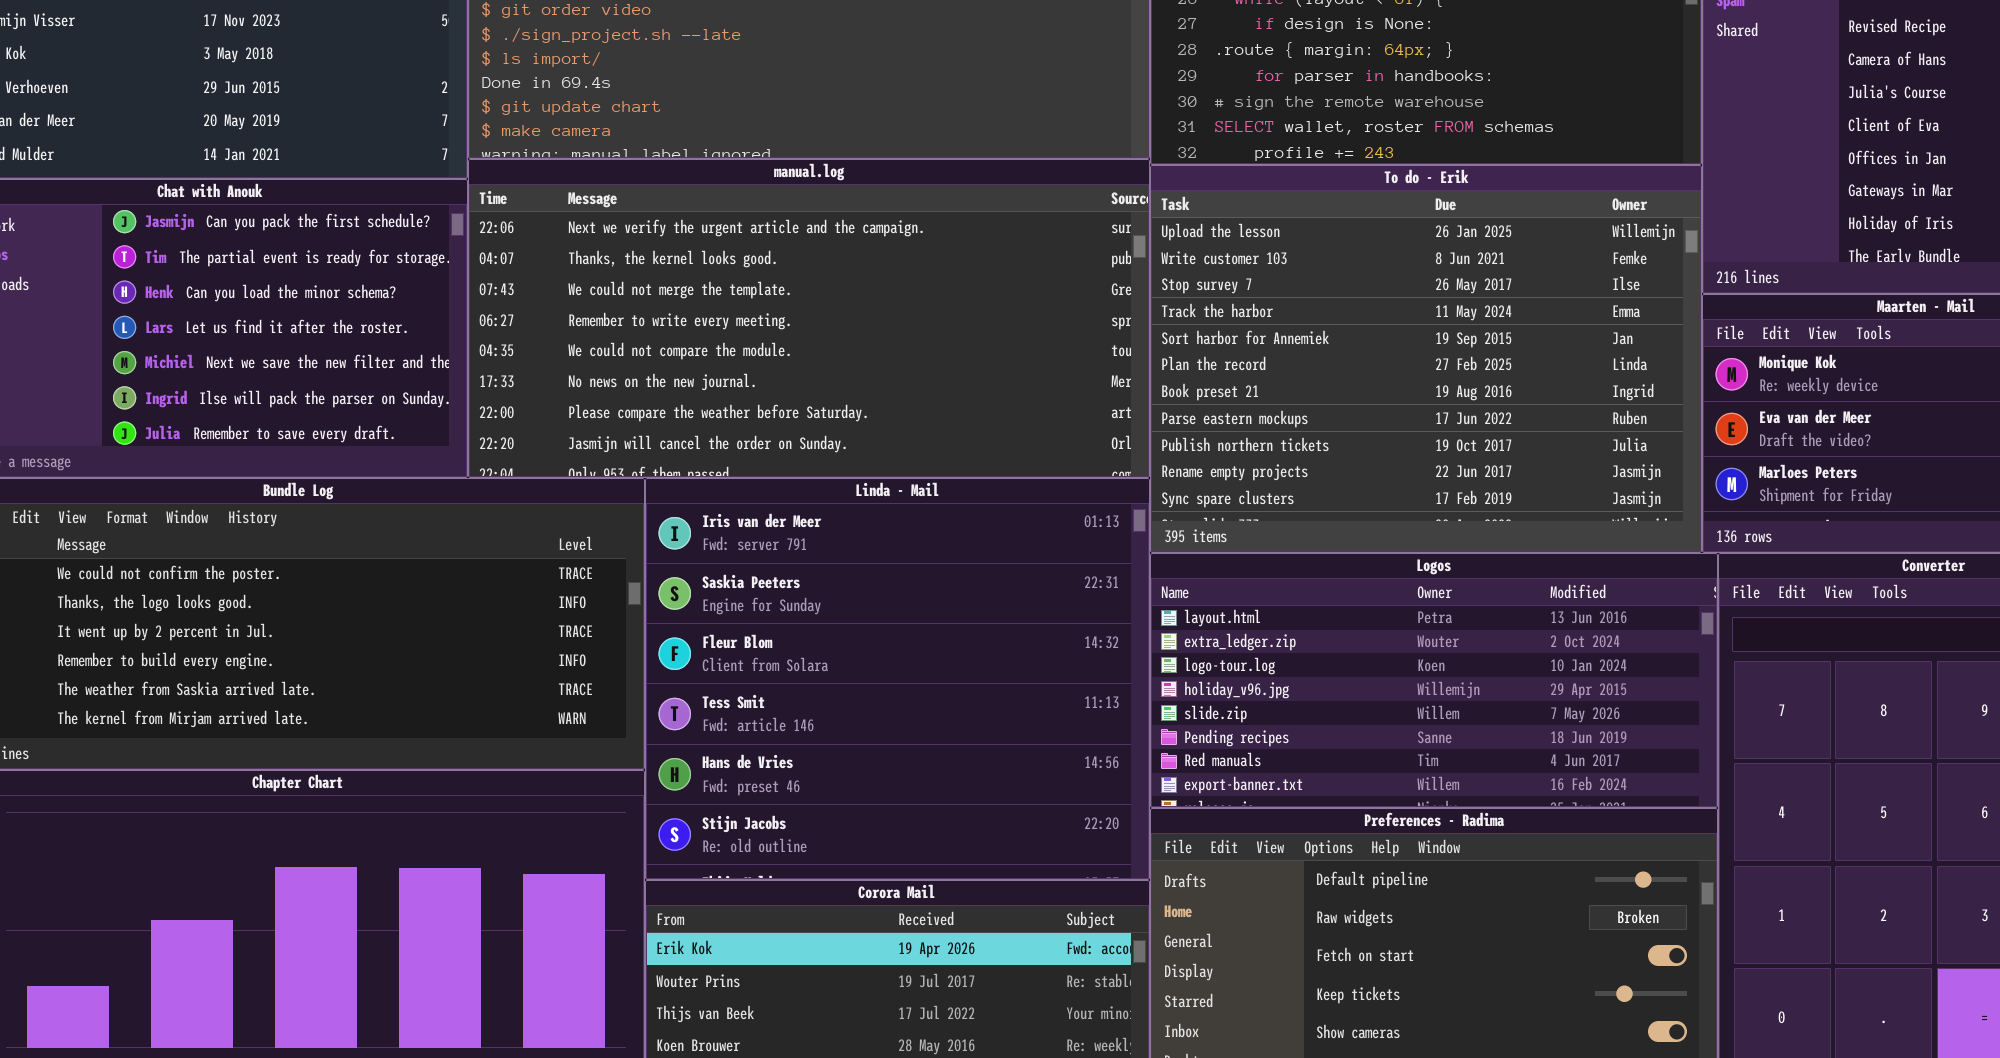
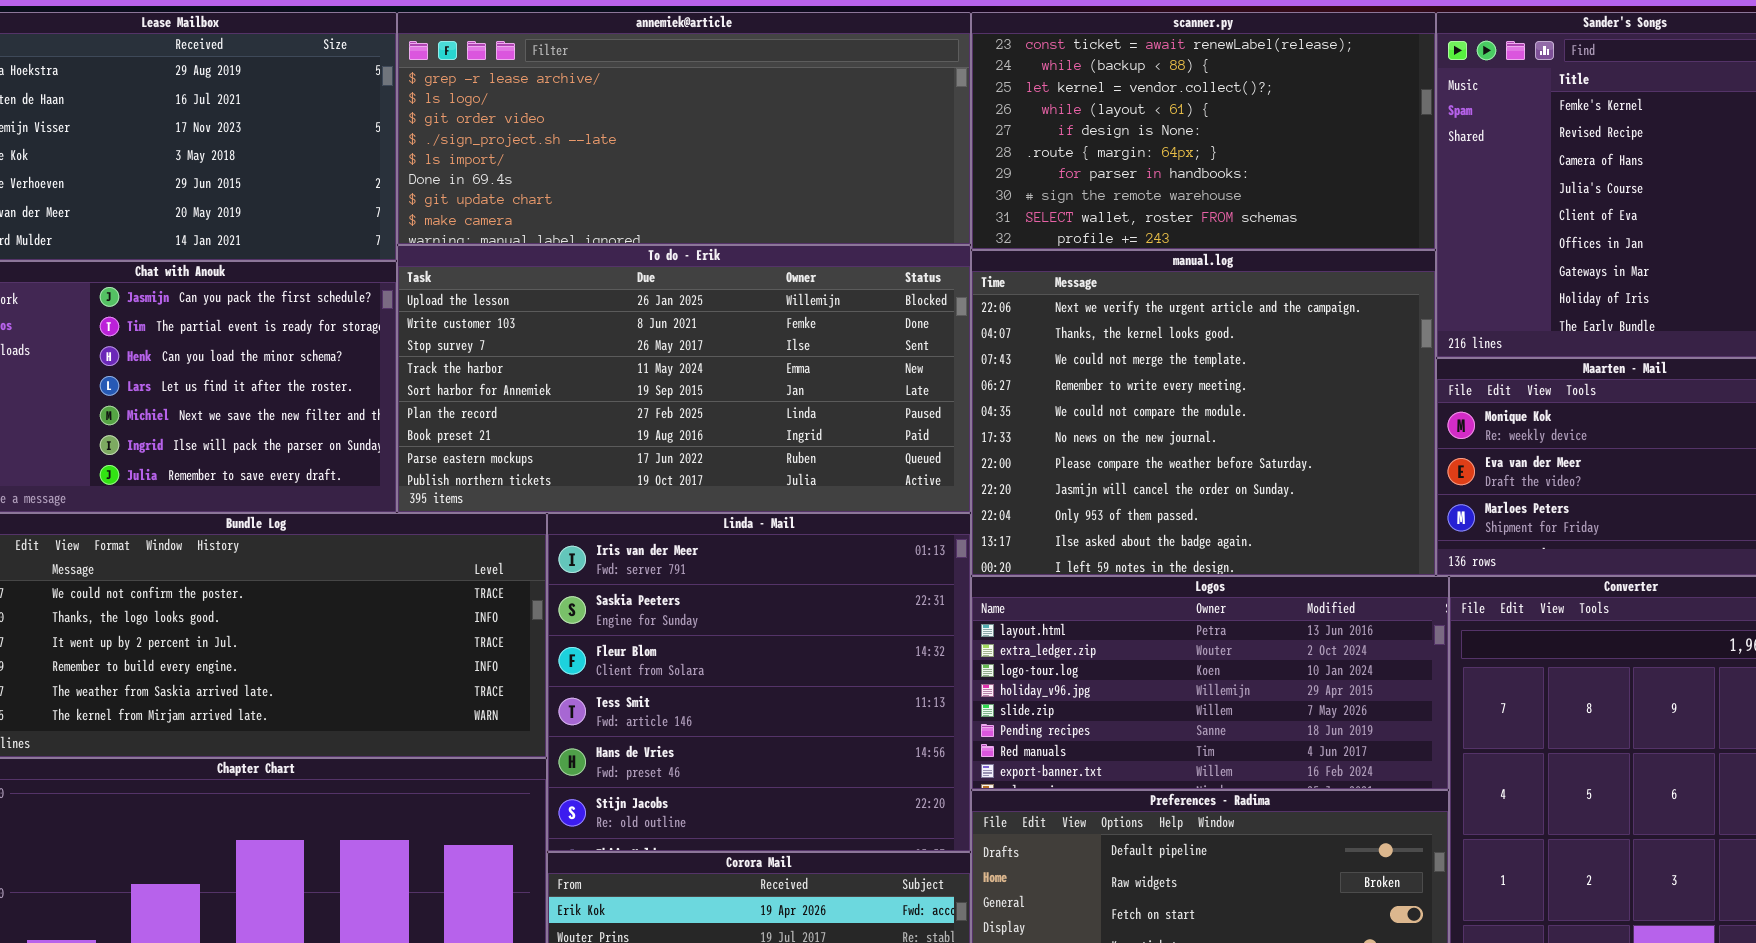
manual.log: [468,159,1150,478] -> [971,250,1436,576], moved, resized
To do - Erik: [1150,165,1702,553] -> [397,245,971,513], moved, resized

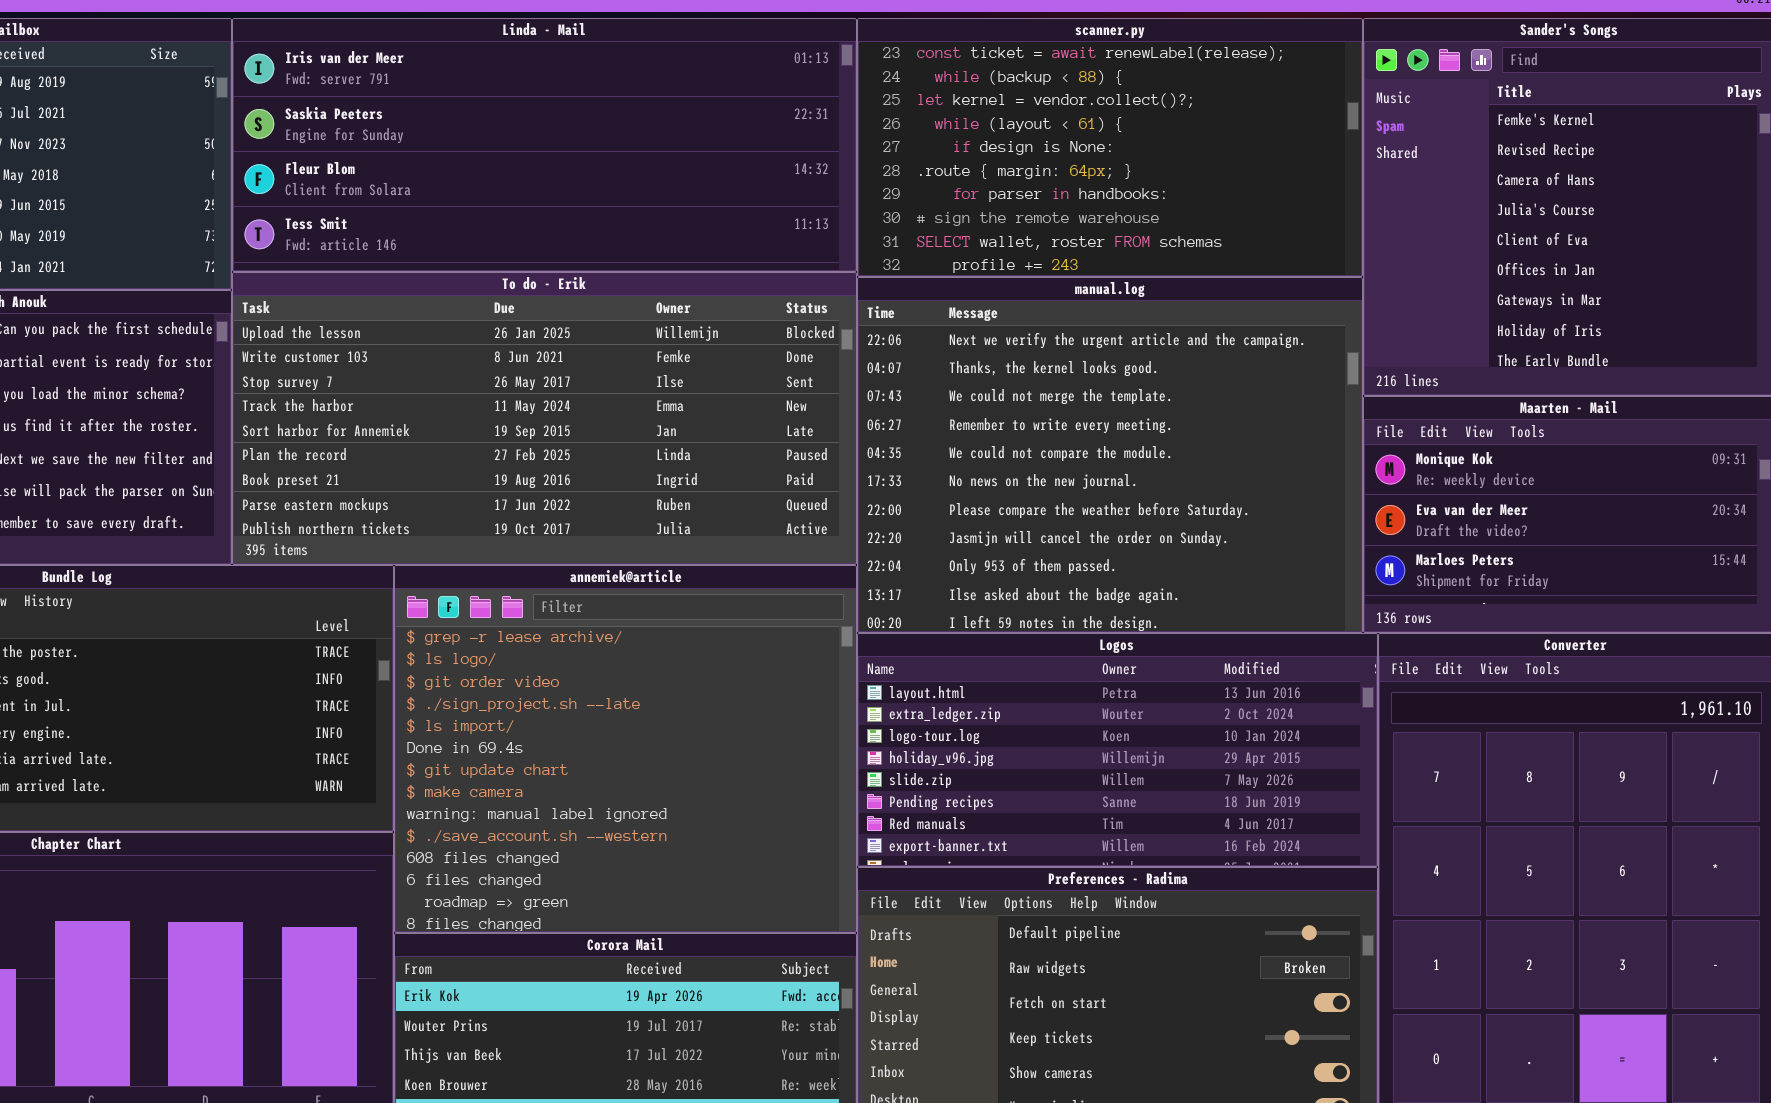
annemiek@article: [397,12,971,245] -> [394,565,857,933], moved, resized
Linda - Mail: [547,513,971,852] -> [232,18,857,272], moved, resized

